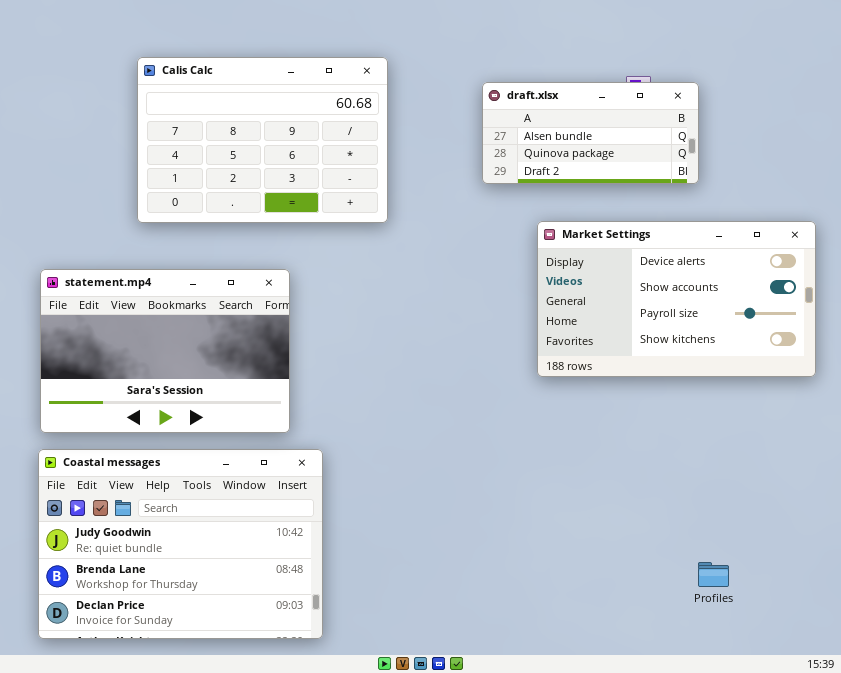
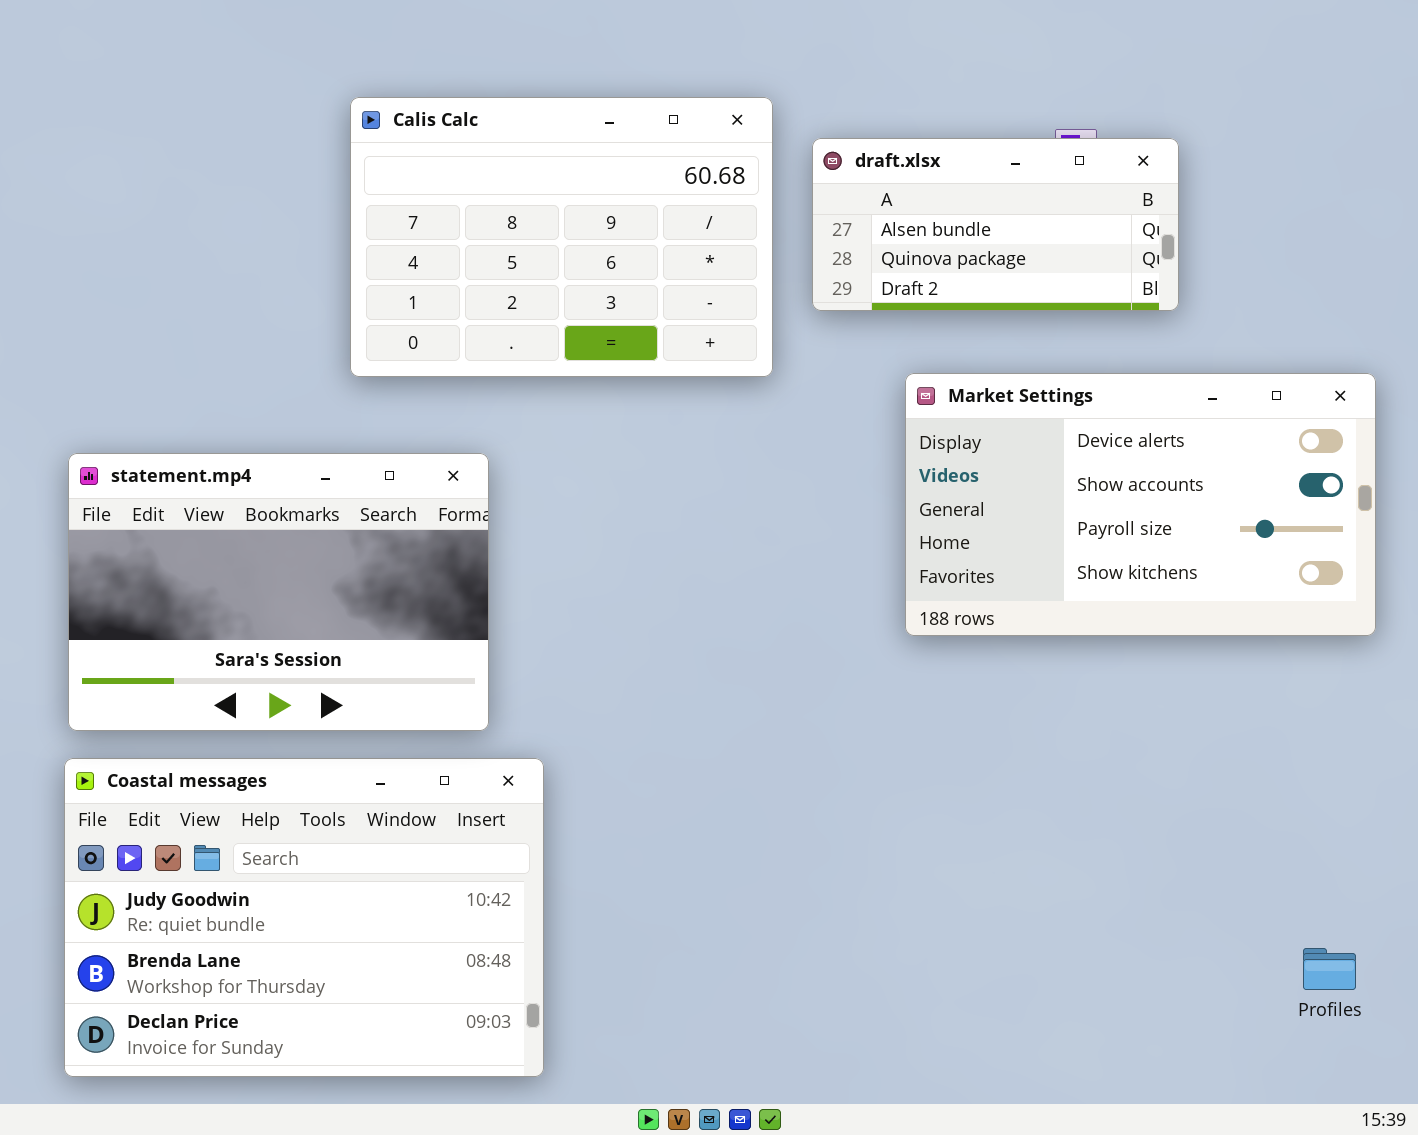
Calis Calc: [137,57,388,223] -> [350,97,773,377], moved
Profiles: [698,562,729,587] -> [1303,948,1356,990], moved

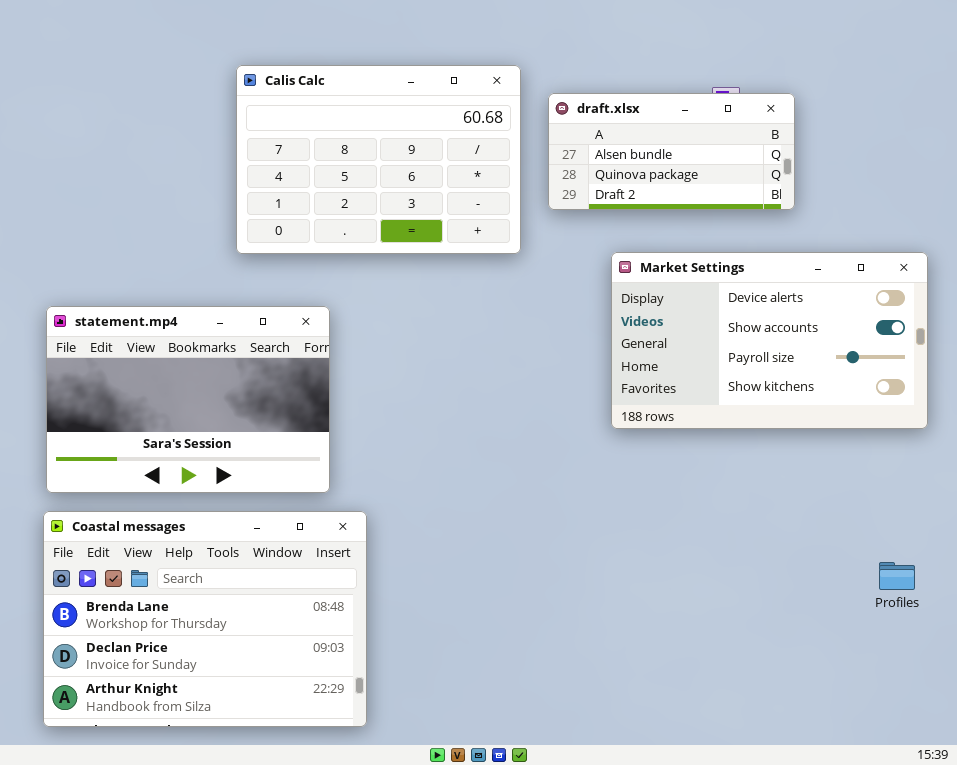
Coastal messages: [64,758,544,1077] -> [43,511,367,727], scrolled down 1 row
Profiles: [1303,948,1356,990] -> [879,562,915,590], moved

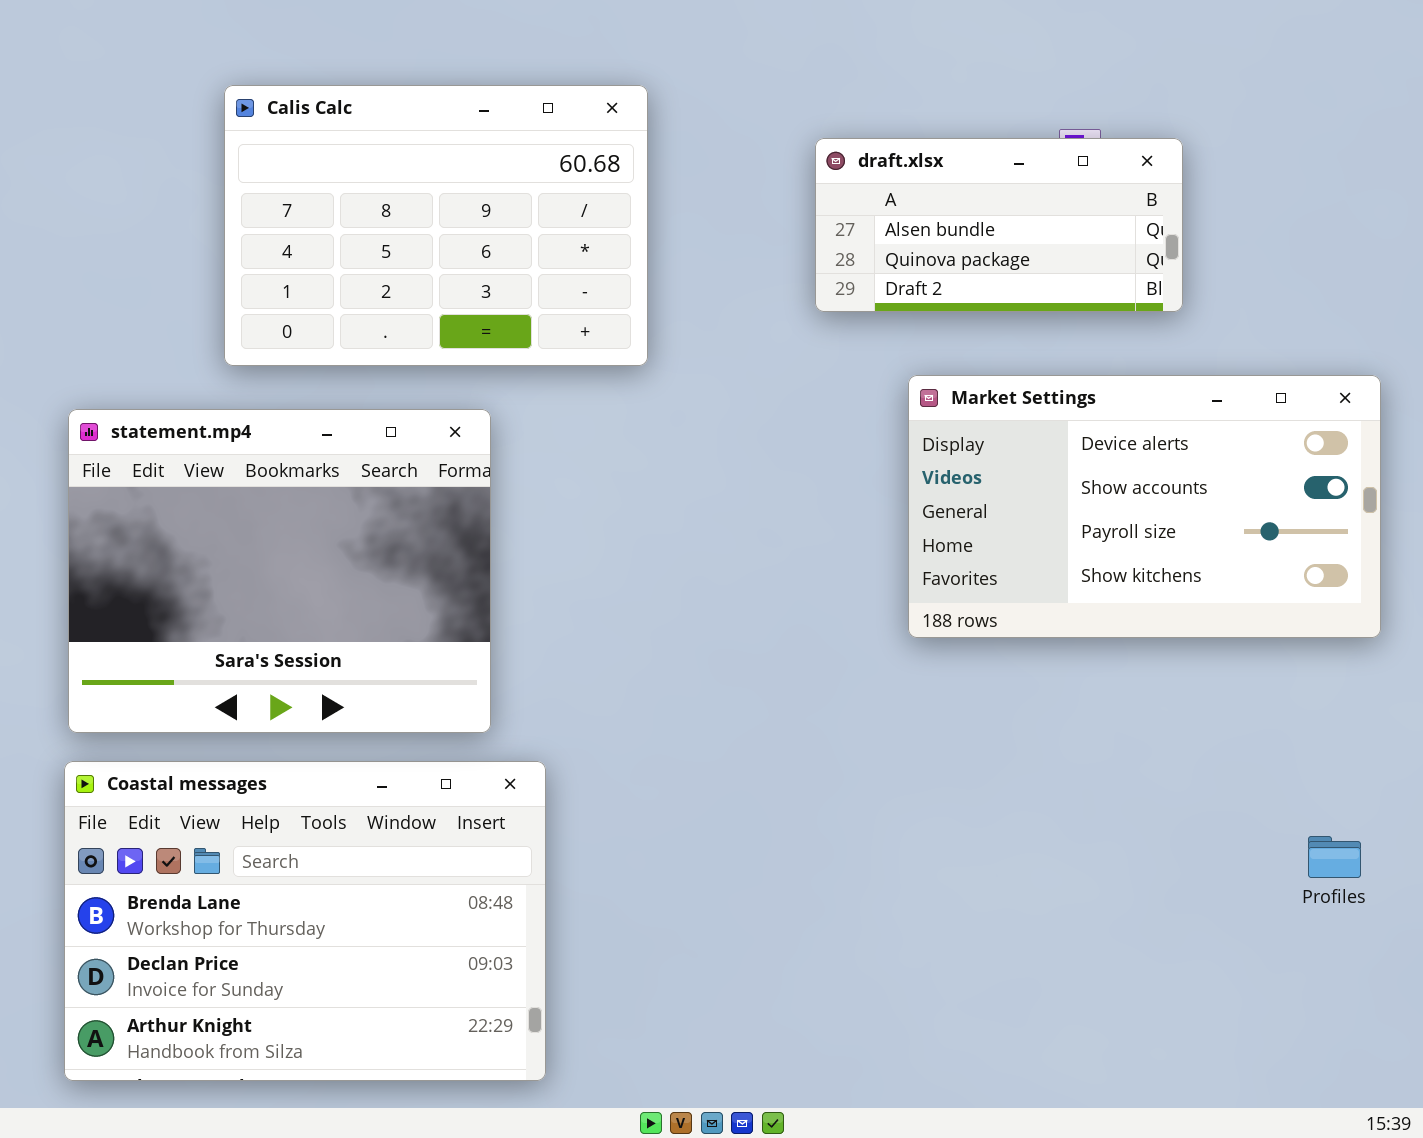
Calis Calc: [236,65,521,254] -> [224,85,648,366], moved
statement.mp4: [46,306,330,493] -> [68,409,491,733], resized

